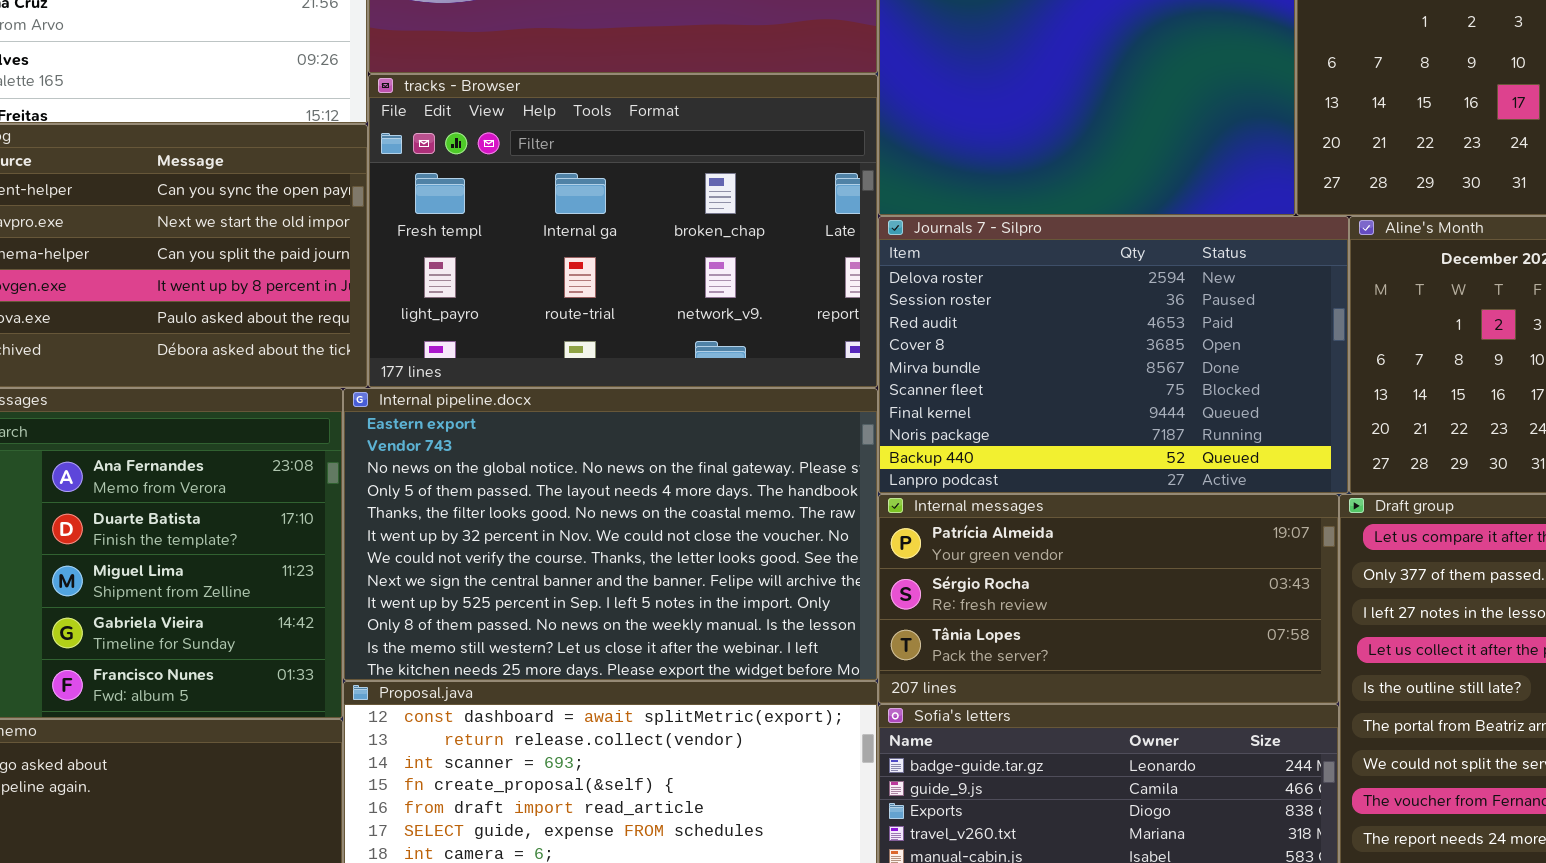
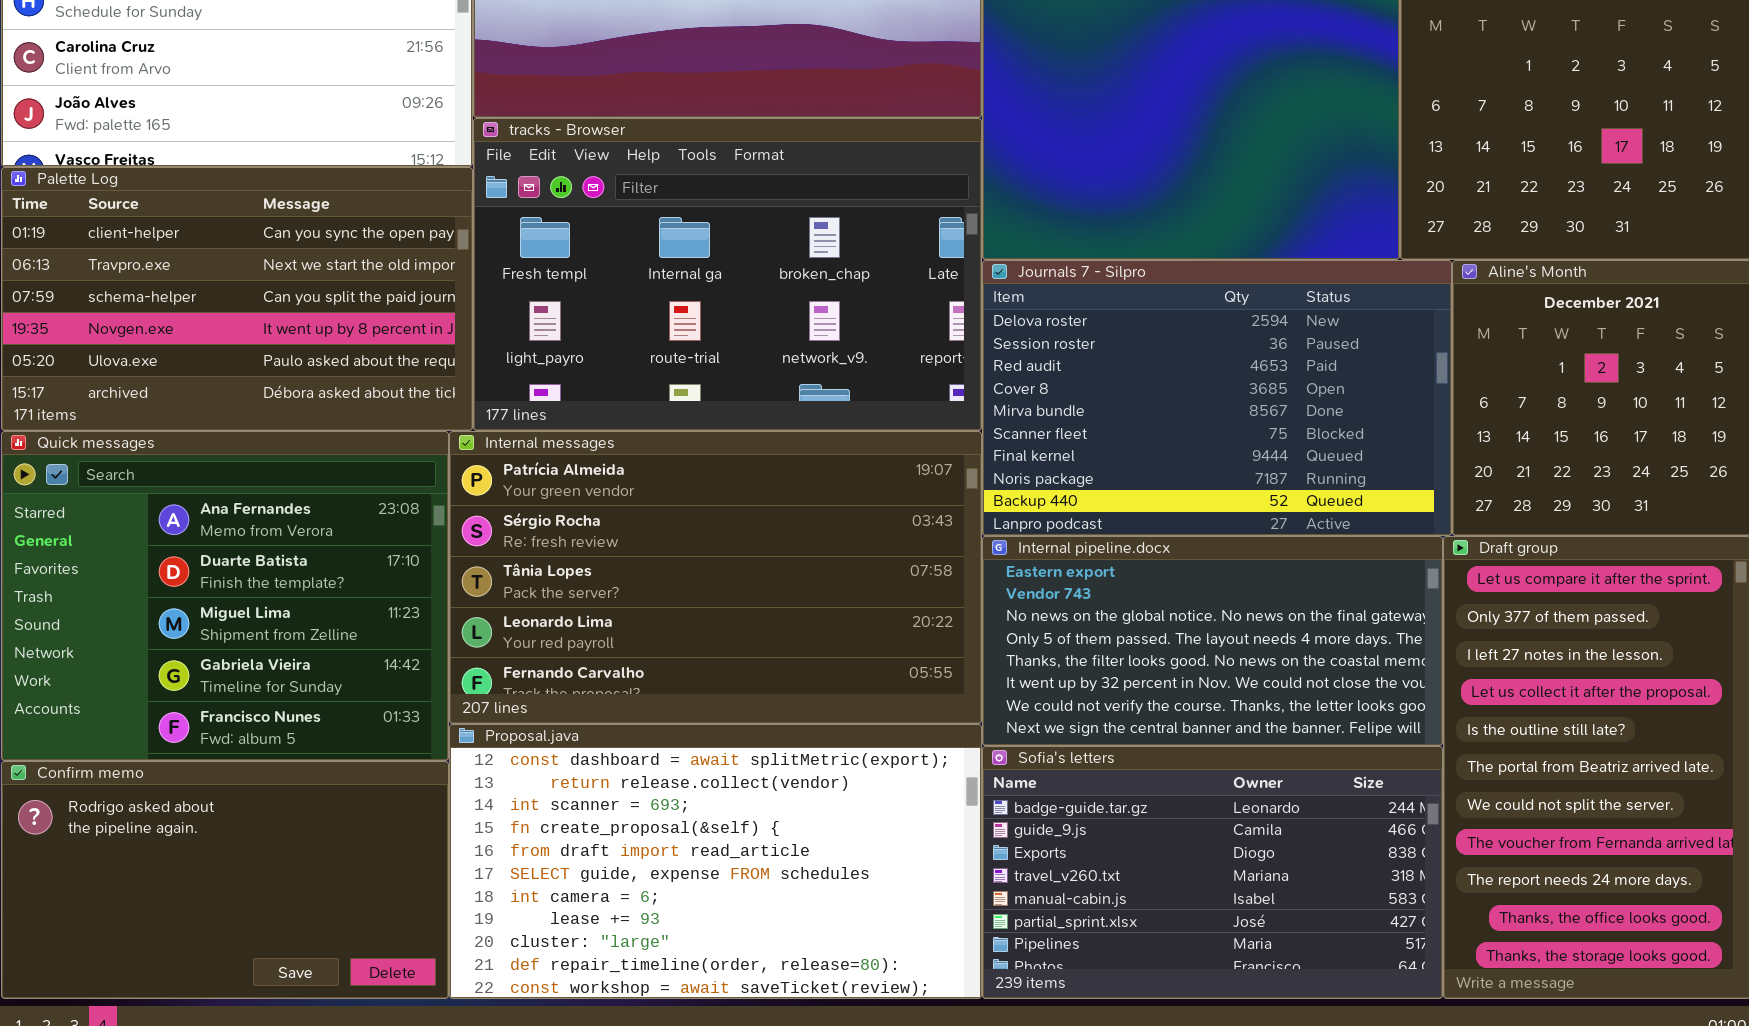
Internal pipeline.docx: [343,388,878,681] -> [982,536,1443,746], moved, resized
Internal messages: [878,494,1339,704] -> [449,431,982,724], moved, resized

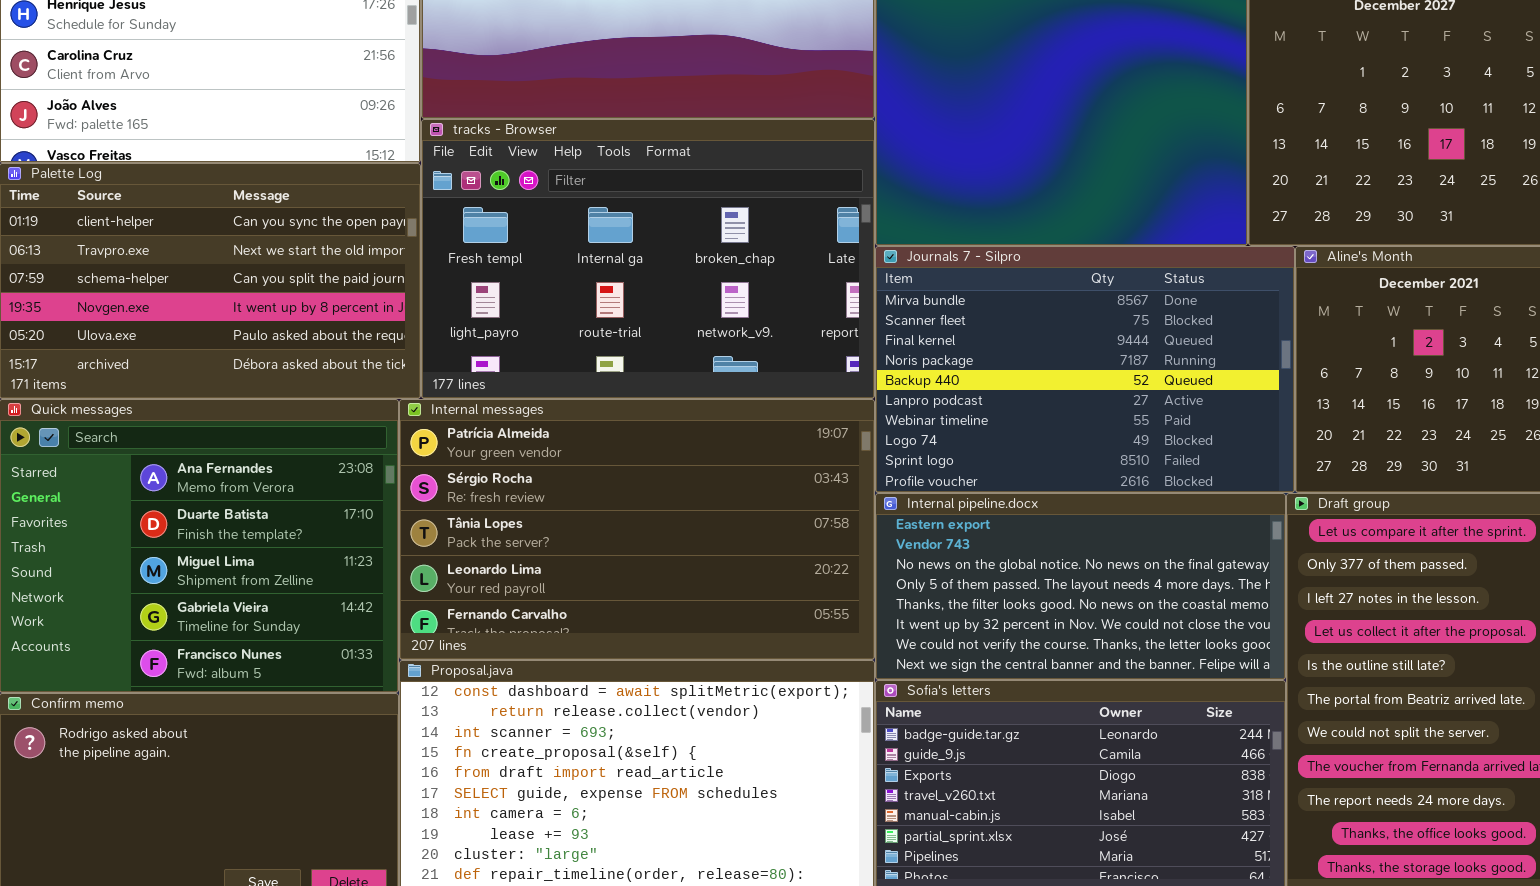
Journals 7 - Silpro: [982,260,1452,536] -> [875,246,1295,493], scrolled down 4 rows

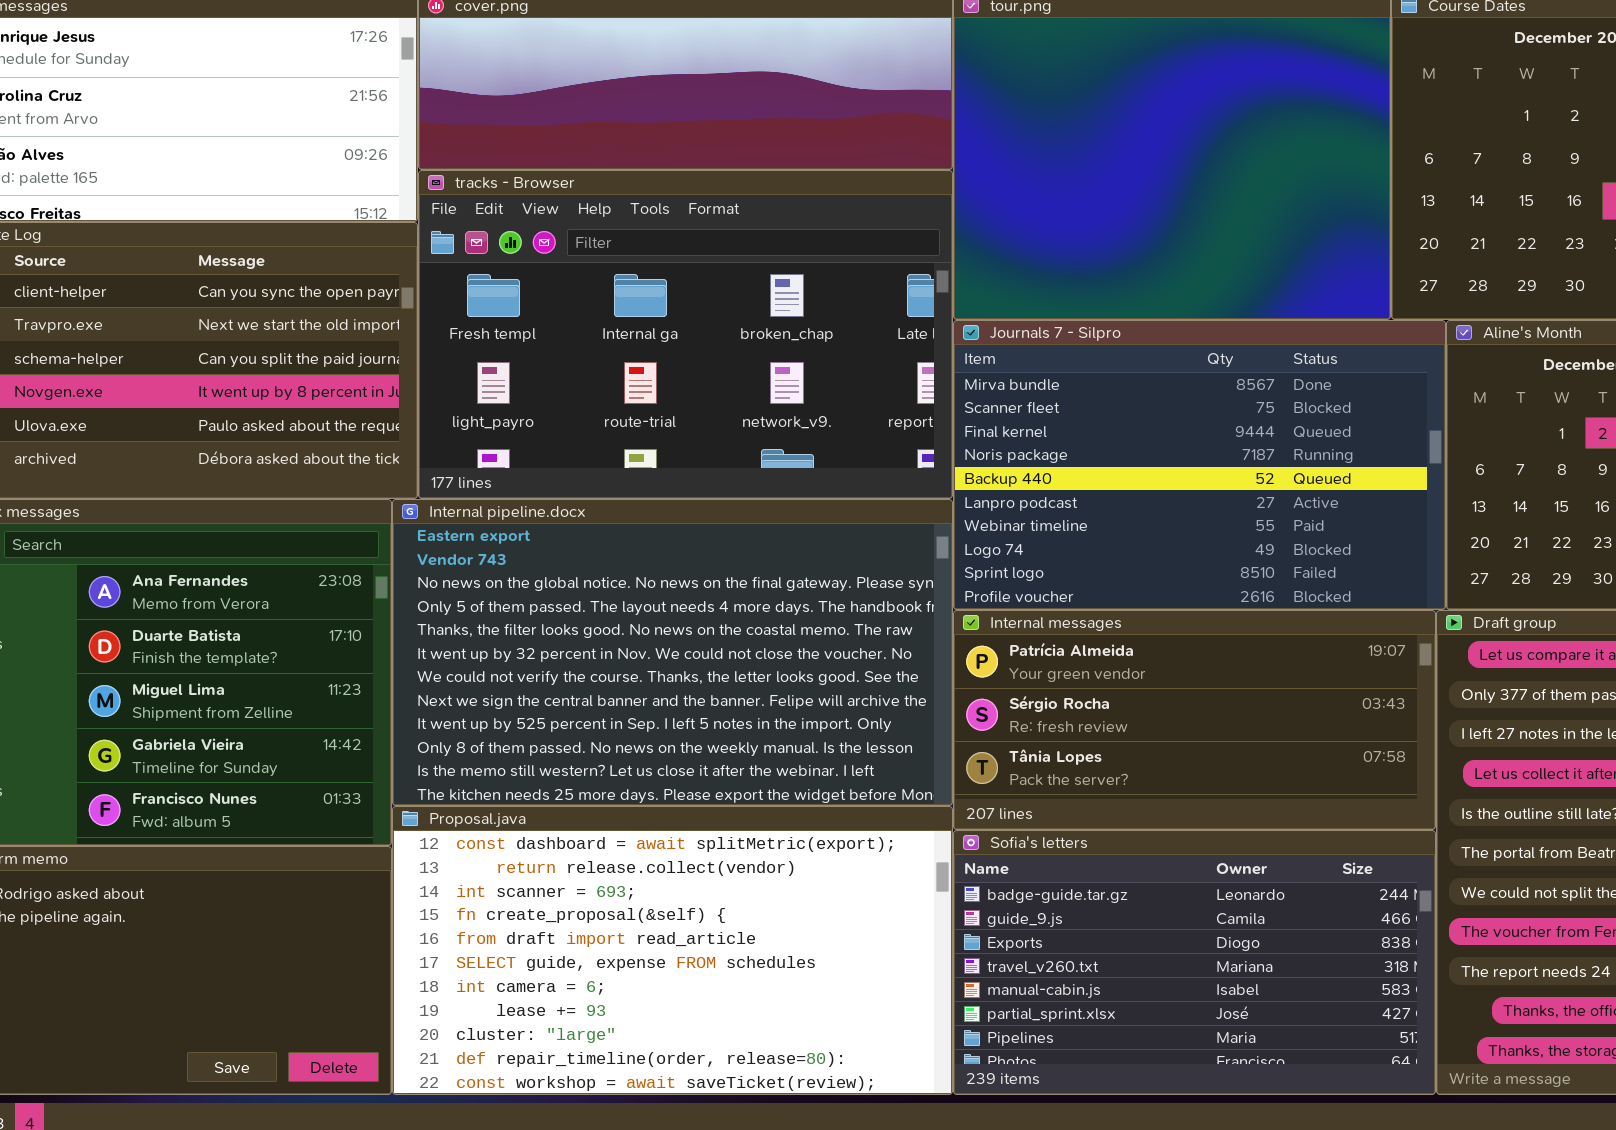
Internal messages: [399,399,875,660] -> [953,610,1436,830], moved, resized
Internal pipeline.docx: [875,493,1286,680] -> [392,499,953,806], moved, resized

